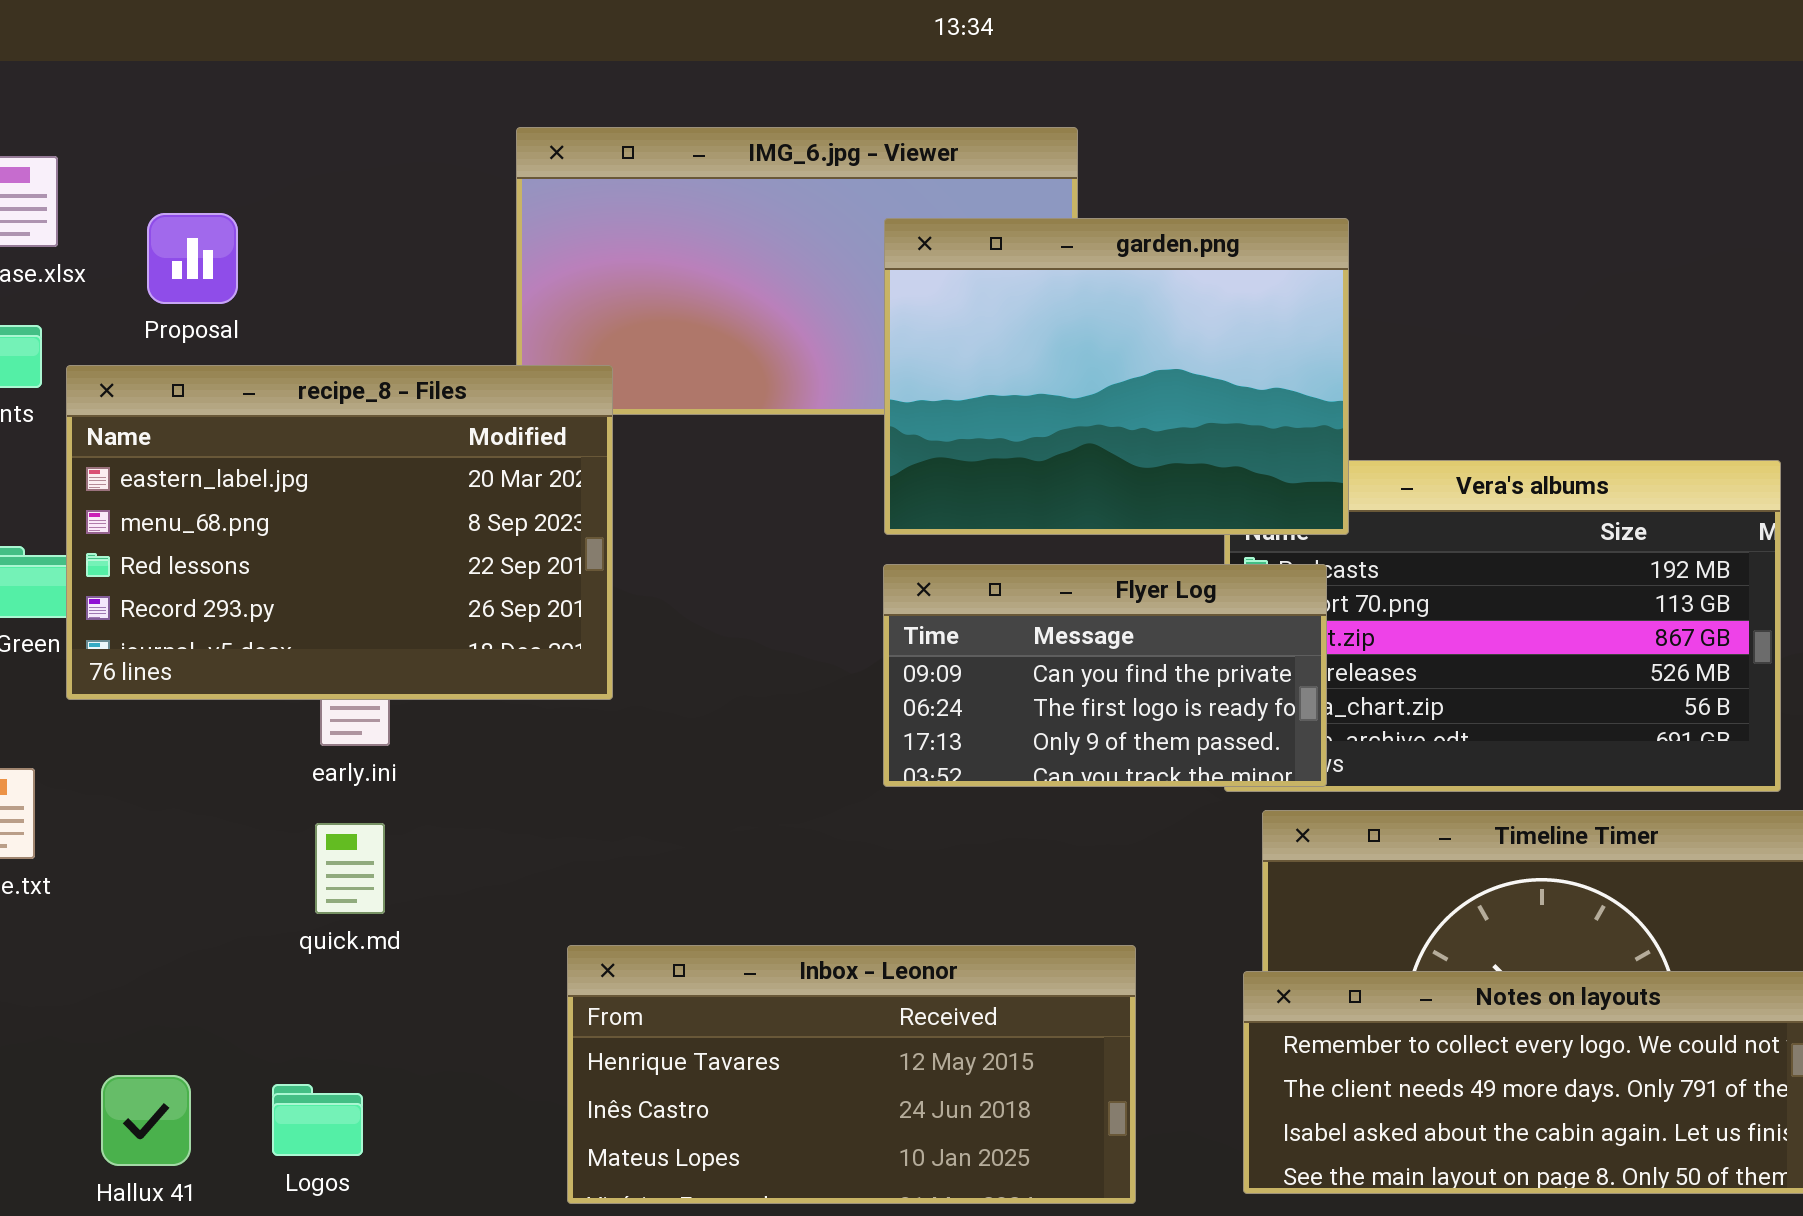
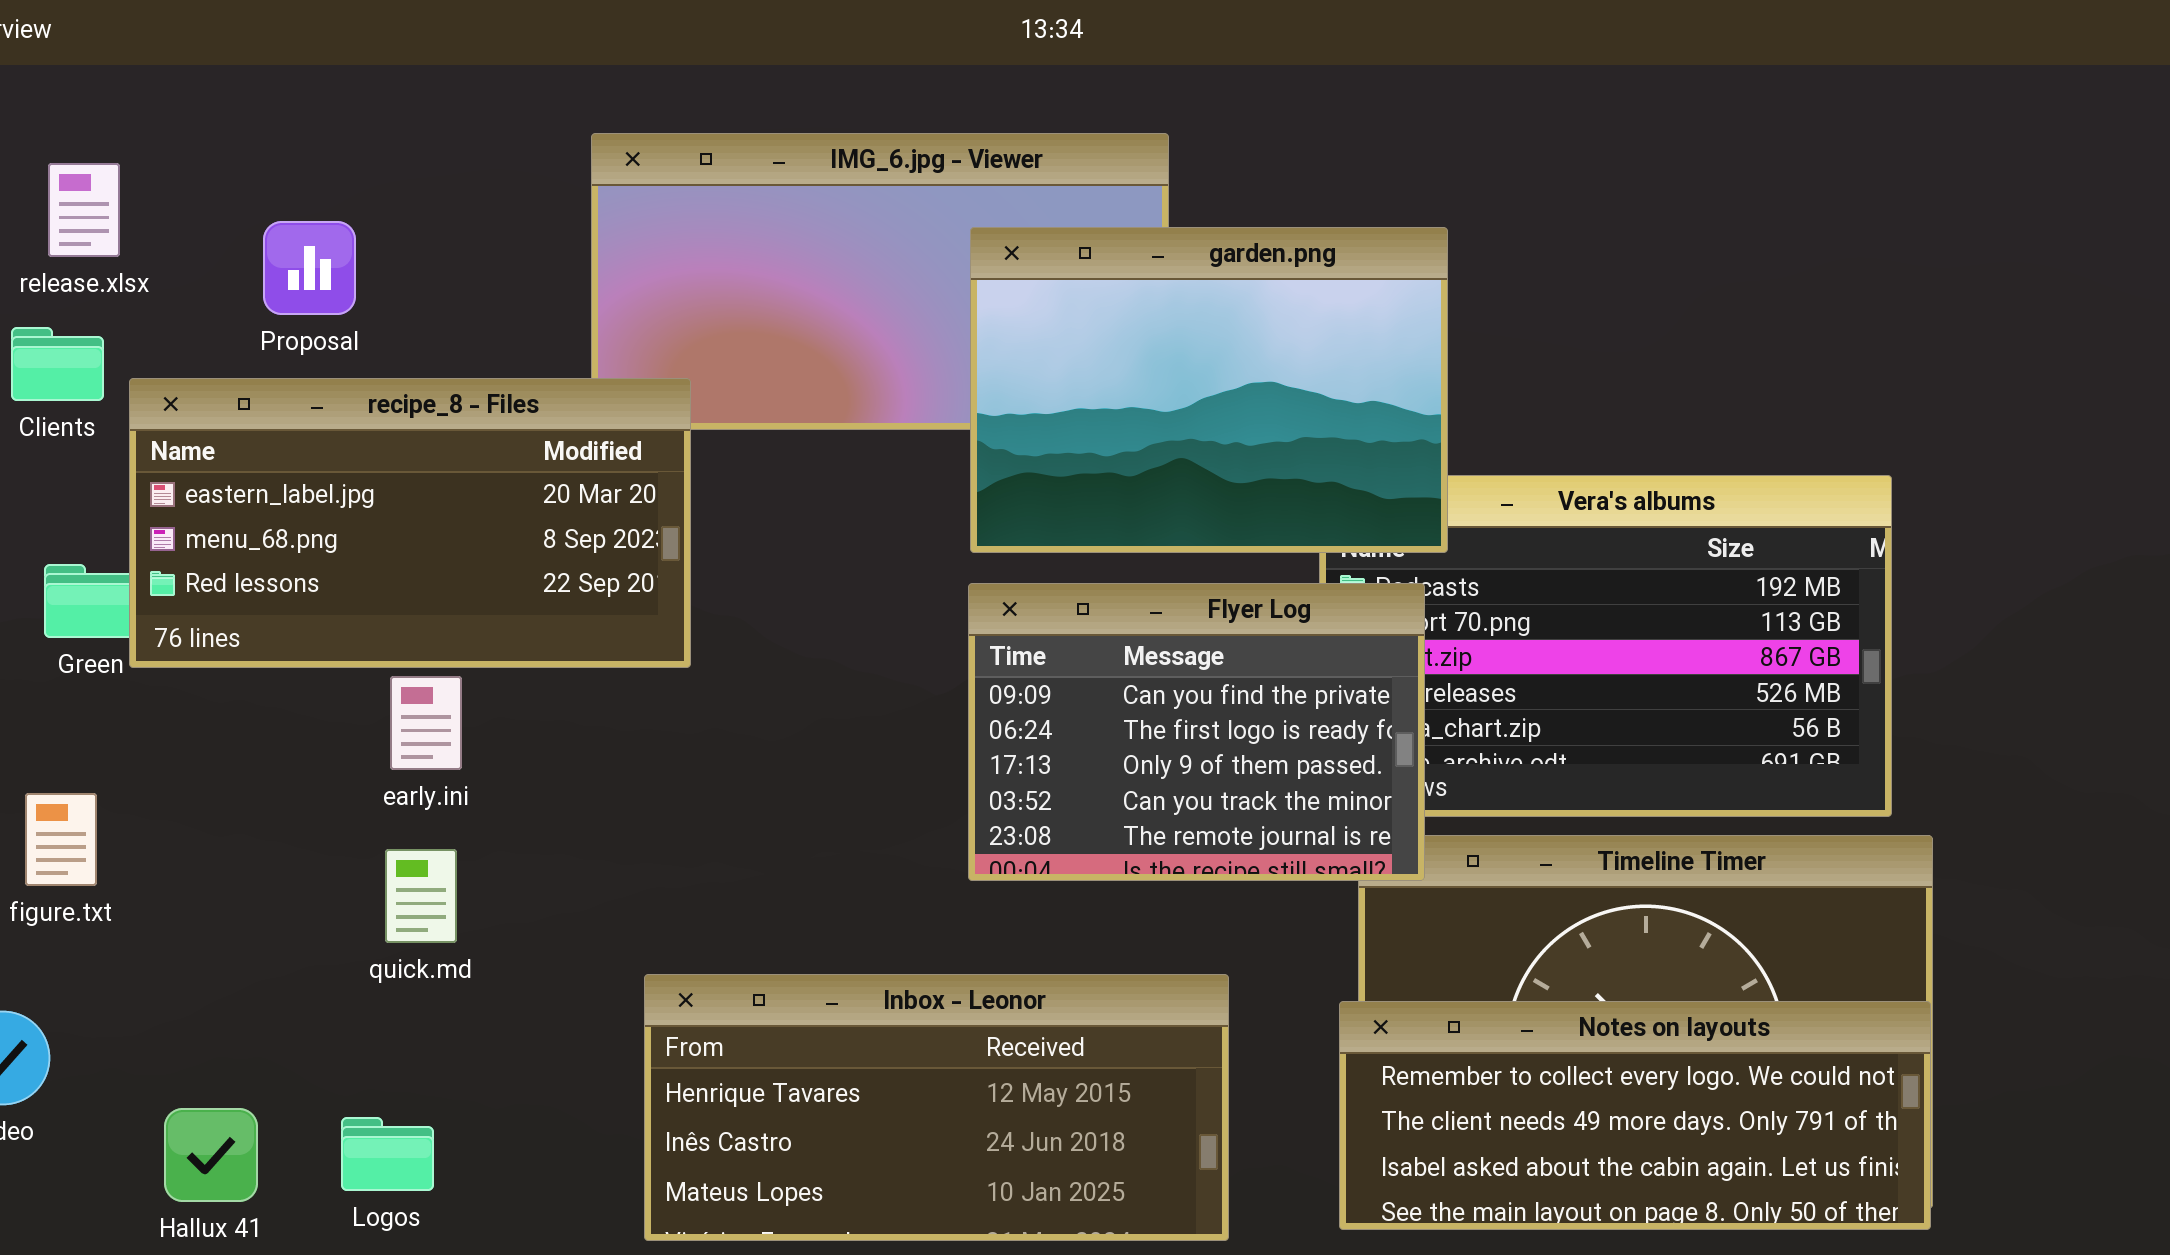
Proposal: [147,213,238,304] -> [263,221,356,315], moved
recipe_8 - Files: [66,365,613,700] -> [129,378,691,668], resized
Flyer Log: [883,564,1327,787] -> [968,583,1425,881], resized

